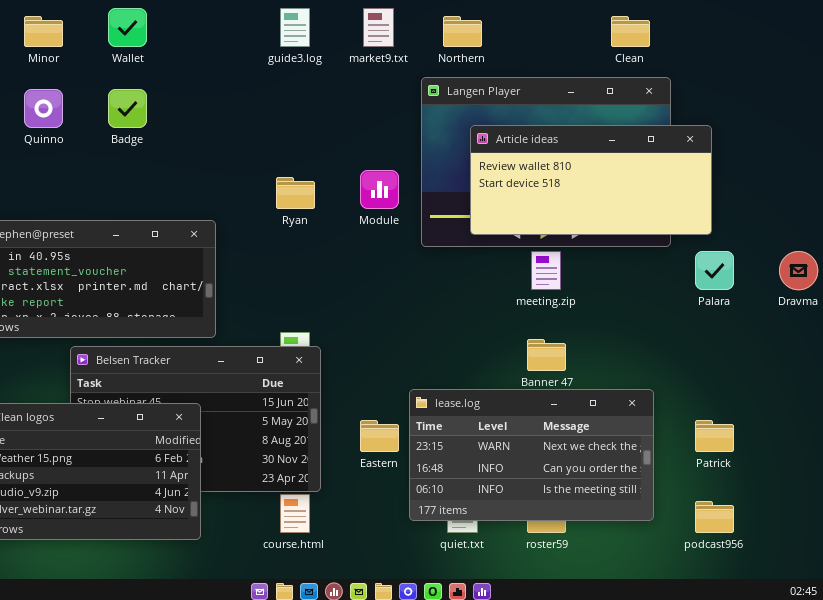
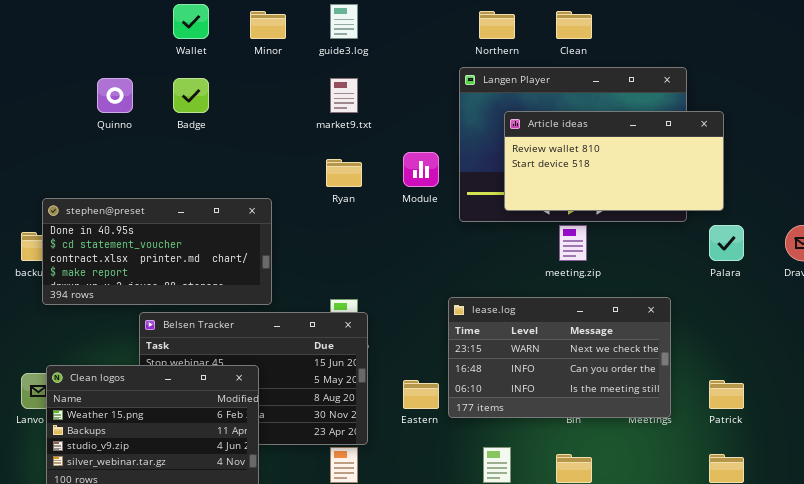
market9.txt: [363,8,394,47] -> [330,78,358,113], moved
Minor: [24,16,63,47] -> [250,11,286,39], moved
Clean: [611,16,650,47] -> [556,11,592,39], moved
lease.log: [409,389,654,521] -> [448,297,671,418], moved

